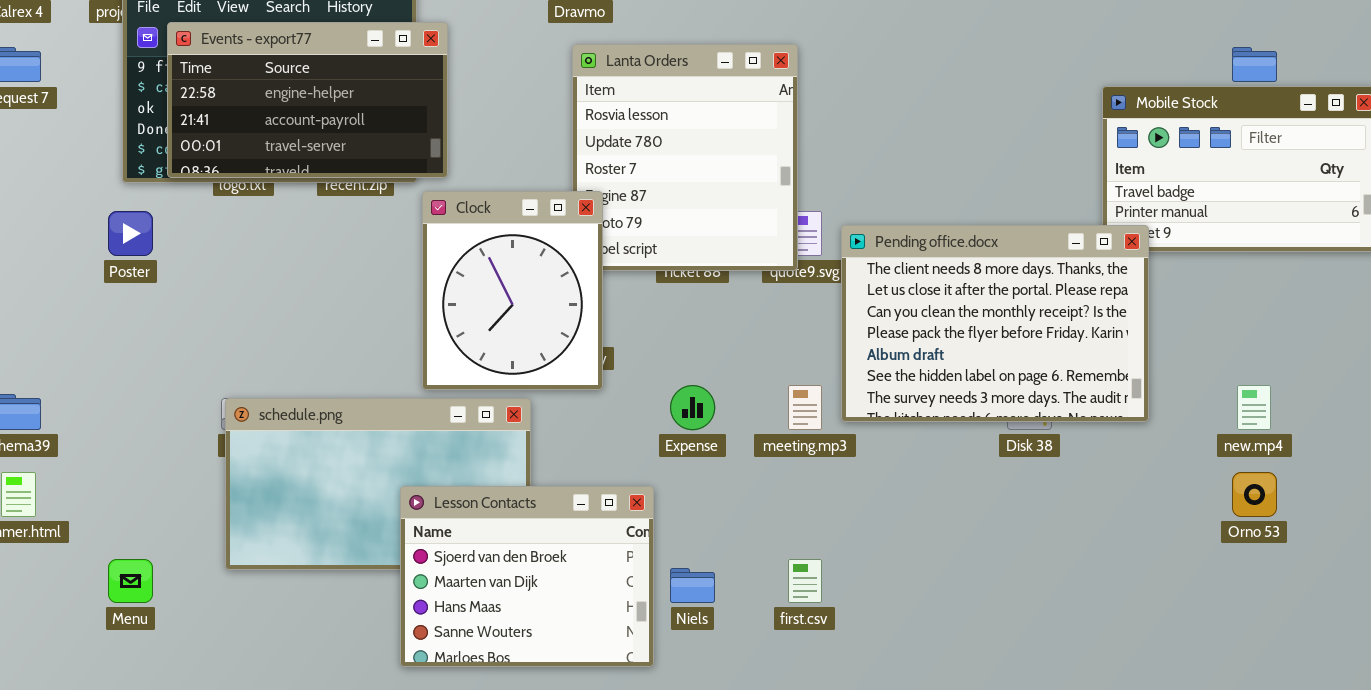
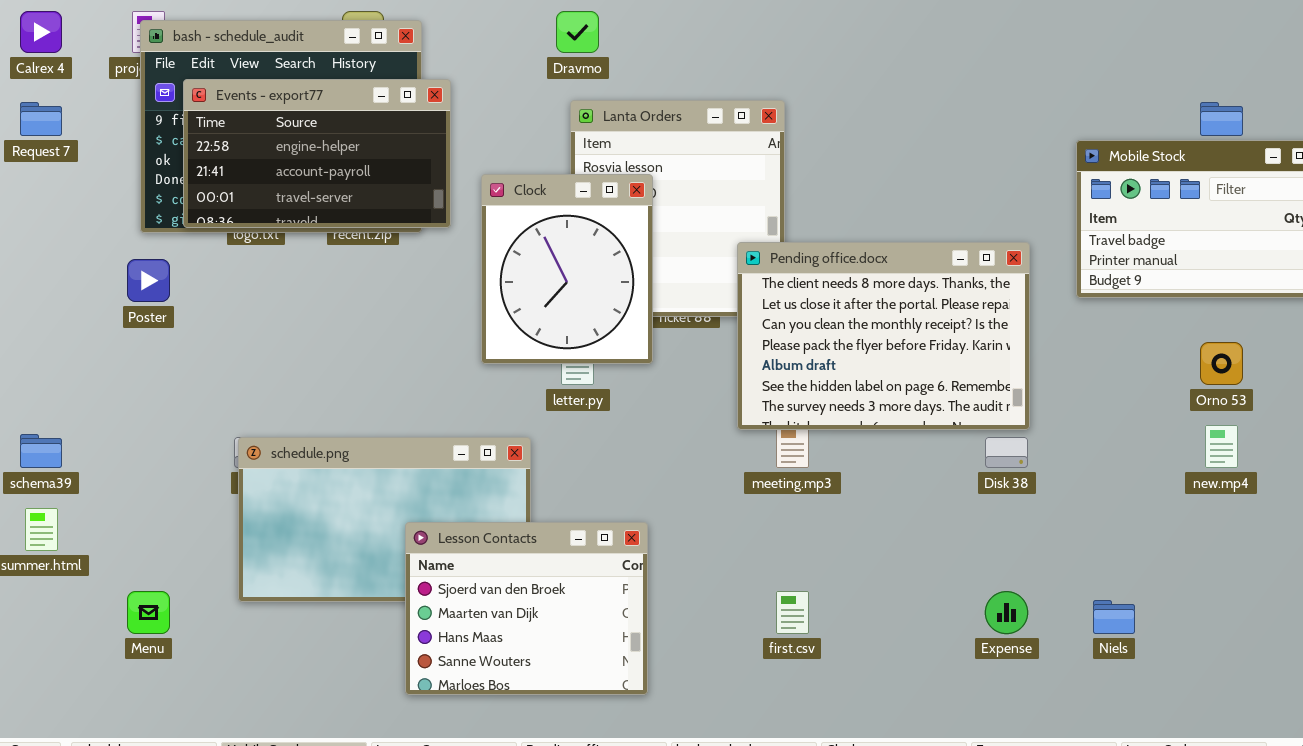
Clock: [422,191,603,390] -> [481,174,653,364], moved
Pending office.docx: [841,225,1149,422] -> [737,242,1030,430], moved
Expense: [670,385,715,430] -> [985,591,1028,634], moved
Orno 53: [1232,472,1277,517] -> [1200,342,1243,385], moved
Niels: [670,568,715,603] -> [1093,600,1135,634], moved

